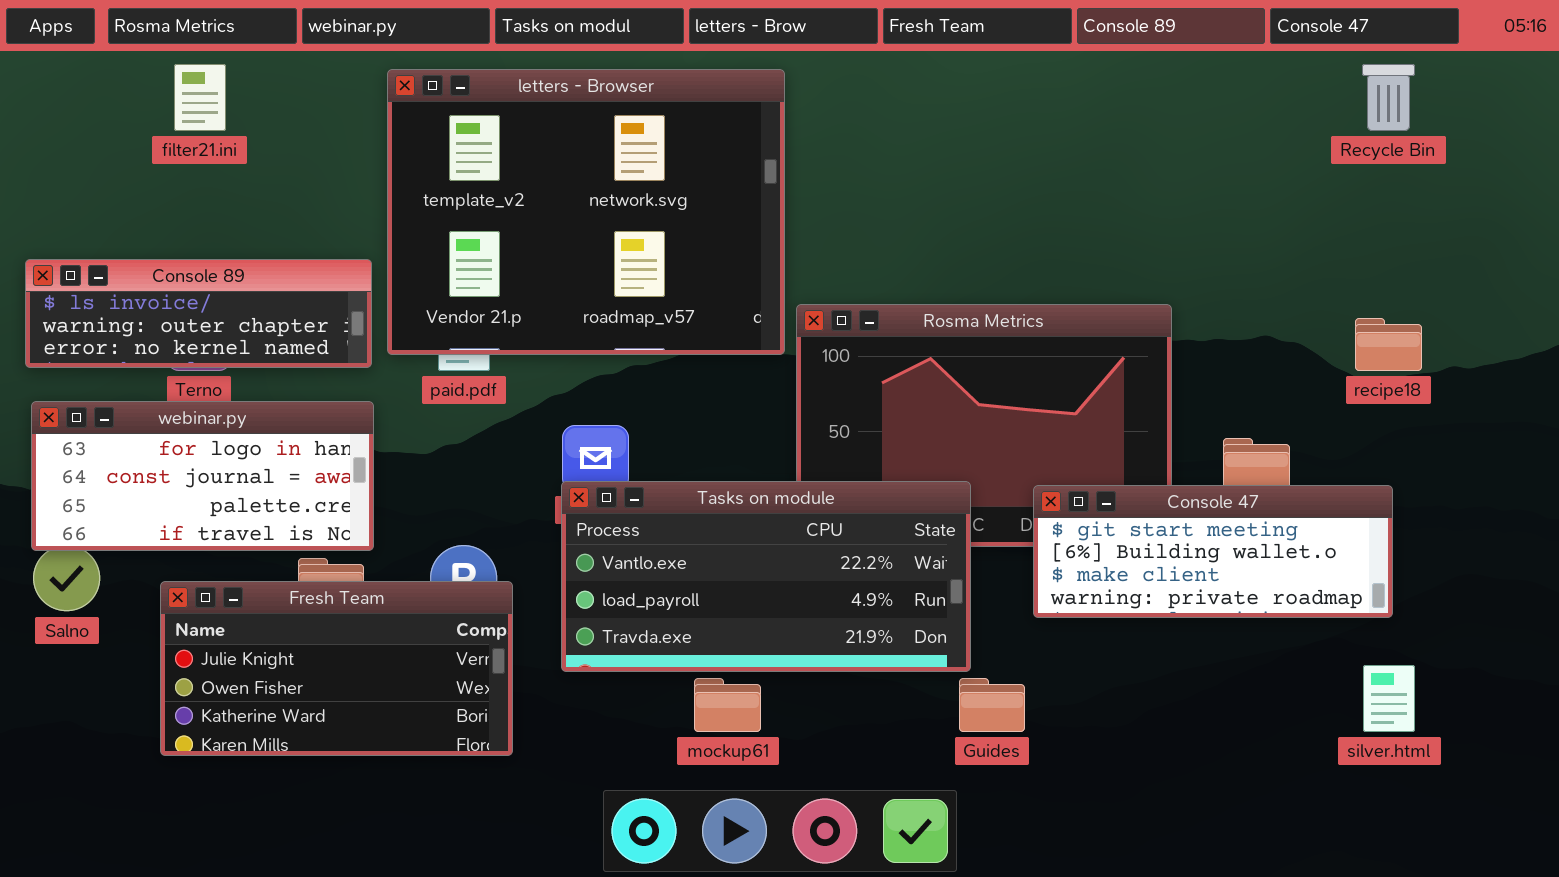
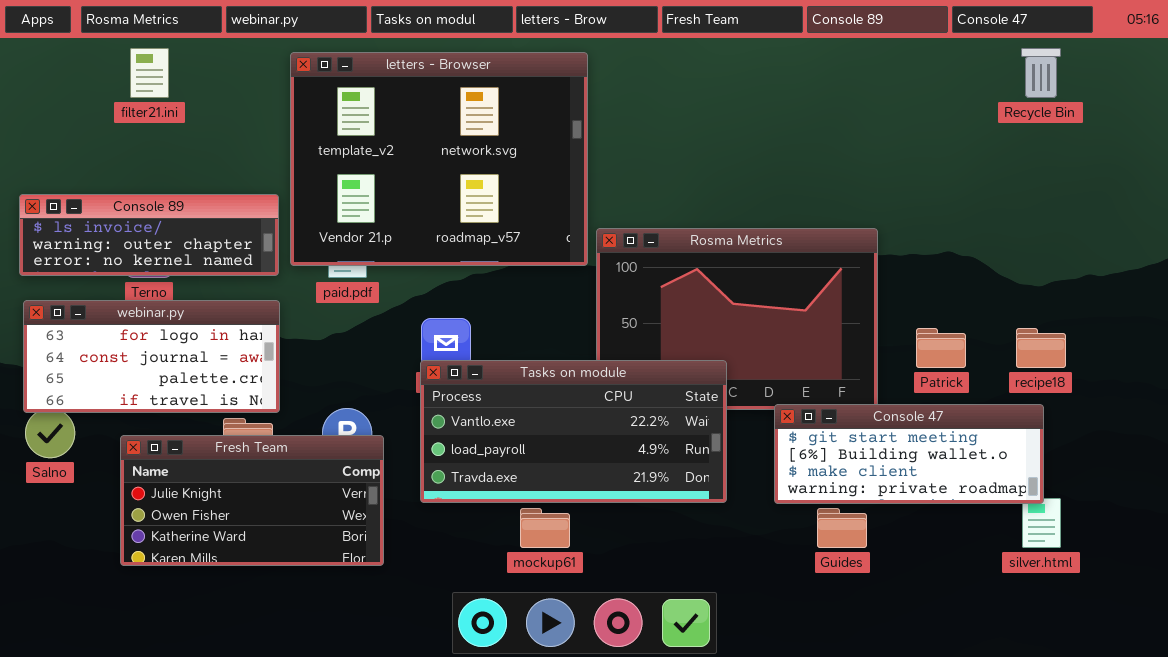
recipe18: [1355,318,1422,371] -> [1016,328,1066,368], moved
Console 47: [1033,485,1393,618] -> [774,404,1044,504], moved
Guides: [959,678,1025,732] -> [817,508,867,548], moved

